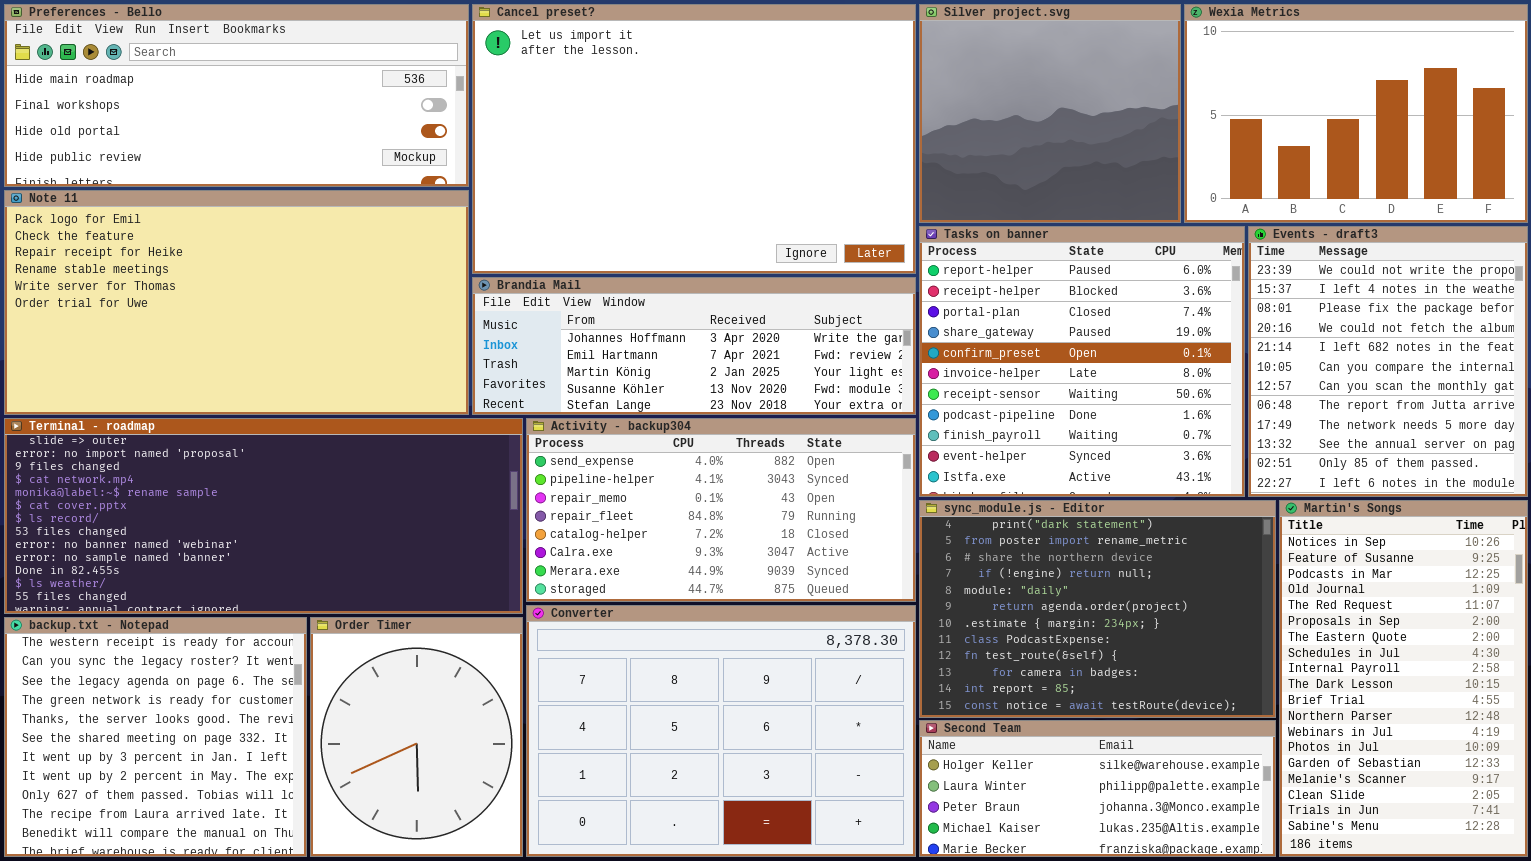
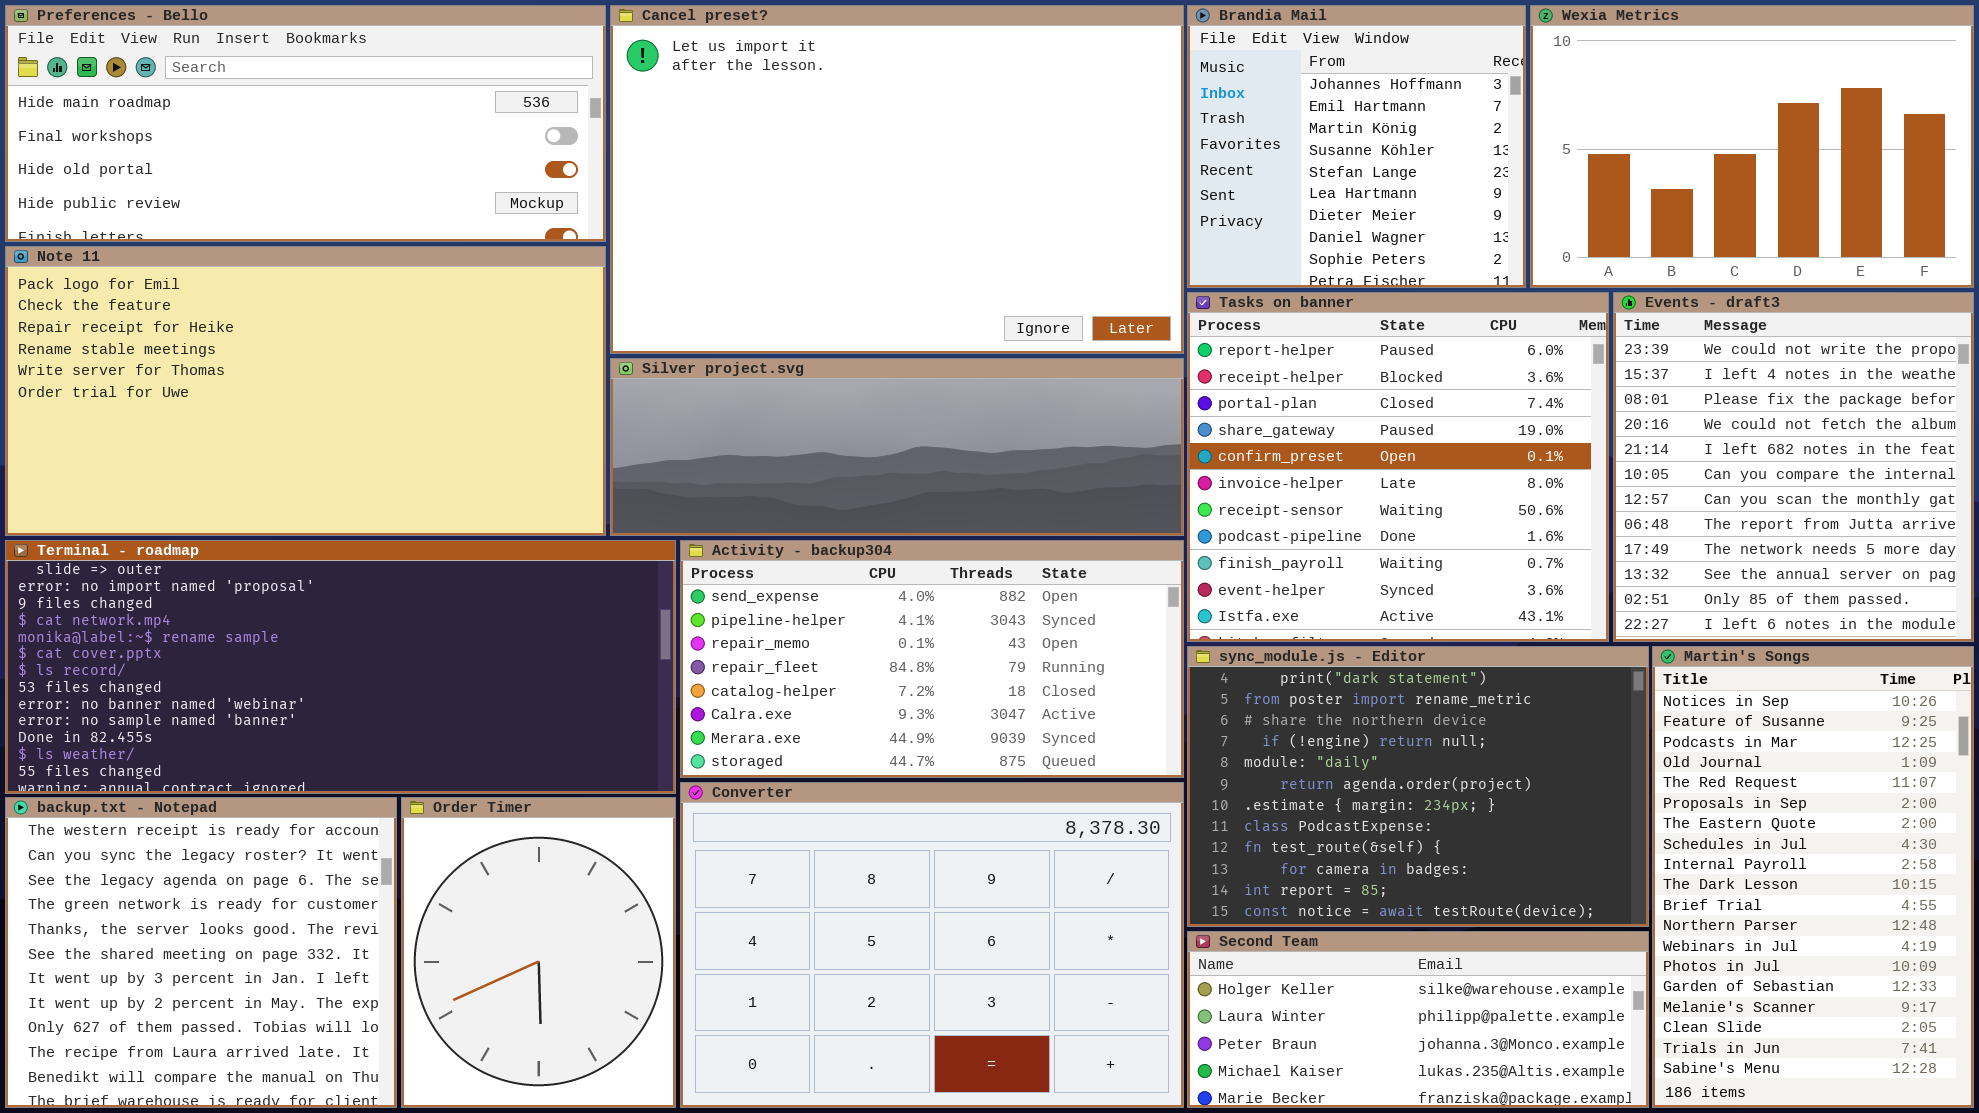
Silver project.svg: [919,4,1181,223] -> [610,358,1184,536], moved, resized
Brandia Mail: [472,277,916,415] -> [1187,5,1526,288], moved, resized

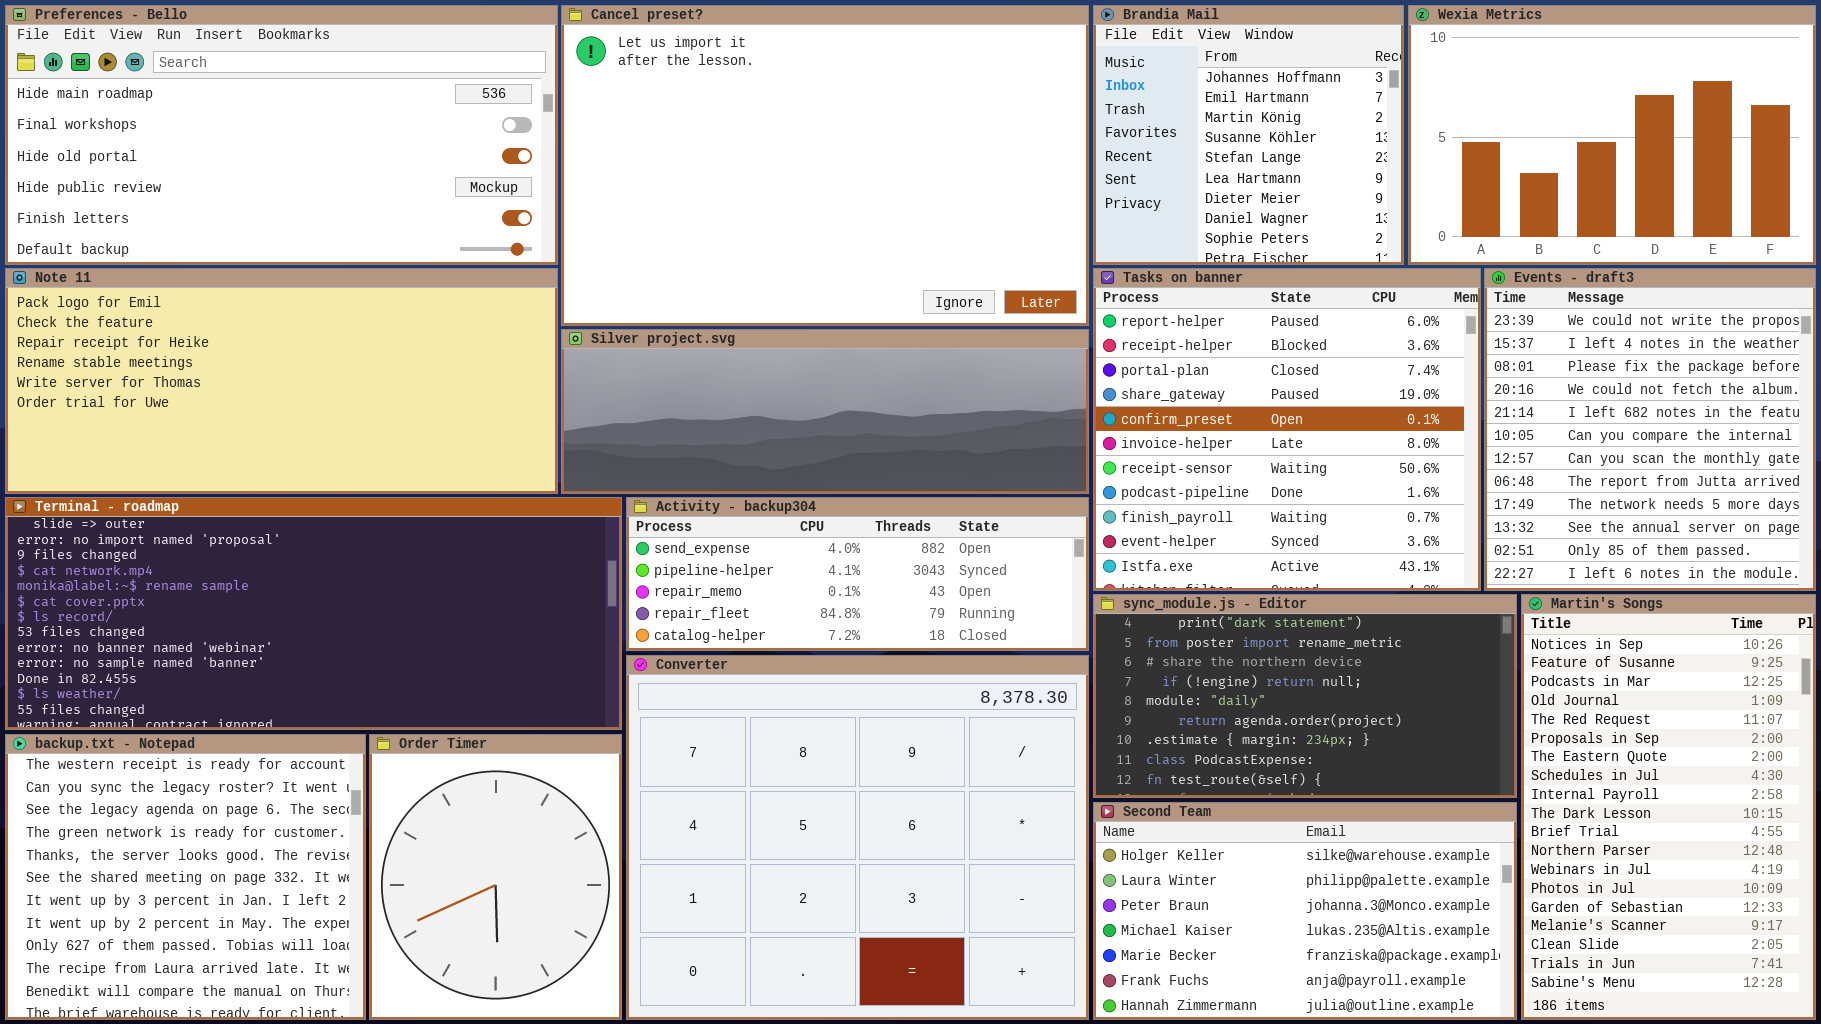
Preferences - Bello: [5,5,606,242] -> [5,5,558,265], resized
Note 11: [5,246,606,536] -> [5,268,558,494], resized
Activity - backup304: [680,540,1184,778] -> [626,497,1089,651], resized
sync_module.js - Editor: [1187,646,1649,927] -> [1093,594,1517,798], resized
Converter: [680,782,1184,1108] -> [626,655,1089,1020], resized
Second Team: [1187,931,1649,1108] -> [1093,802,1517,1020], resized

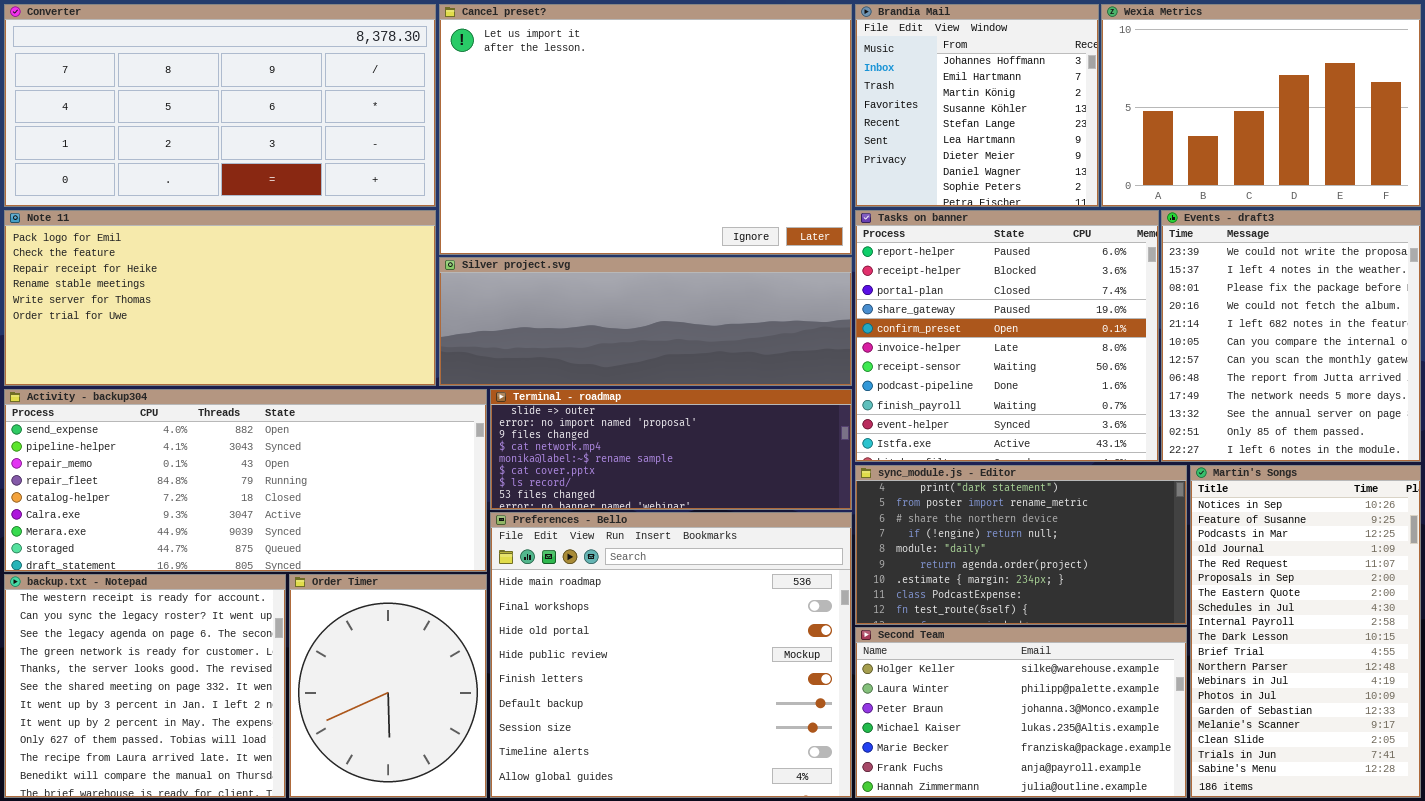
Preferences - Bello: [5,5,558,265] -> [490,512,852,798], moved, resized
Terminal - roadmap: [5,497,622,730] -> [490,389,852,510], moved, resized
Activity - backup304: [626,497,1089,651] -> [4,389,487,572], moved, resized
Converter: [626,655,1089,1020] -> [4,4,436,207], moved, resized

